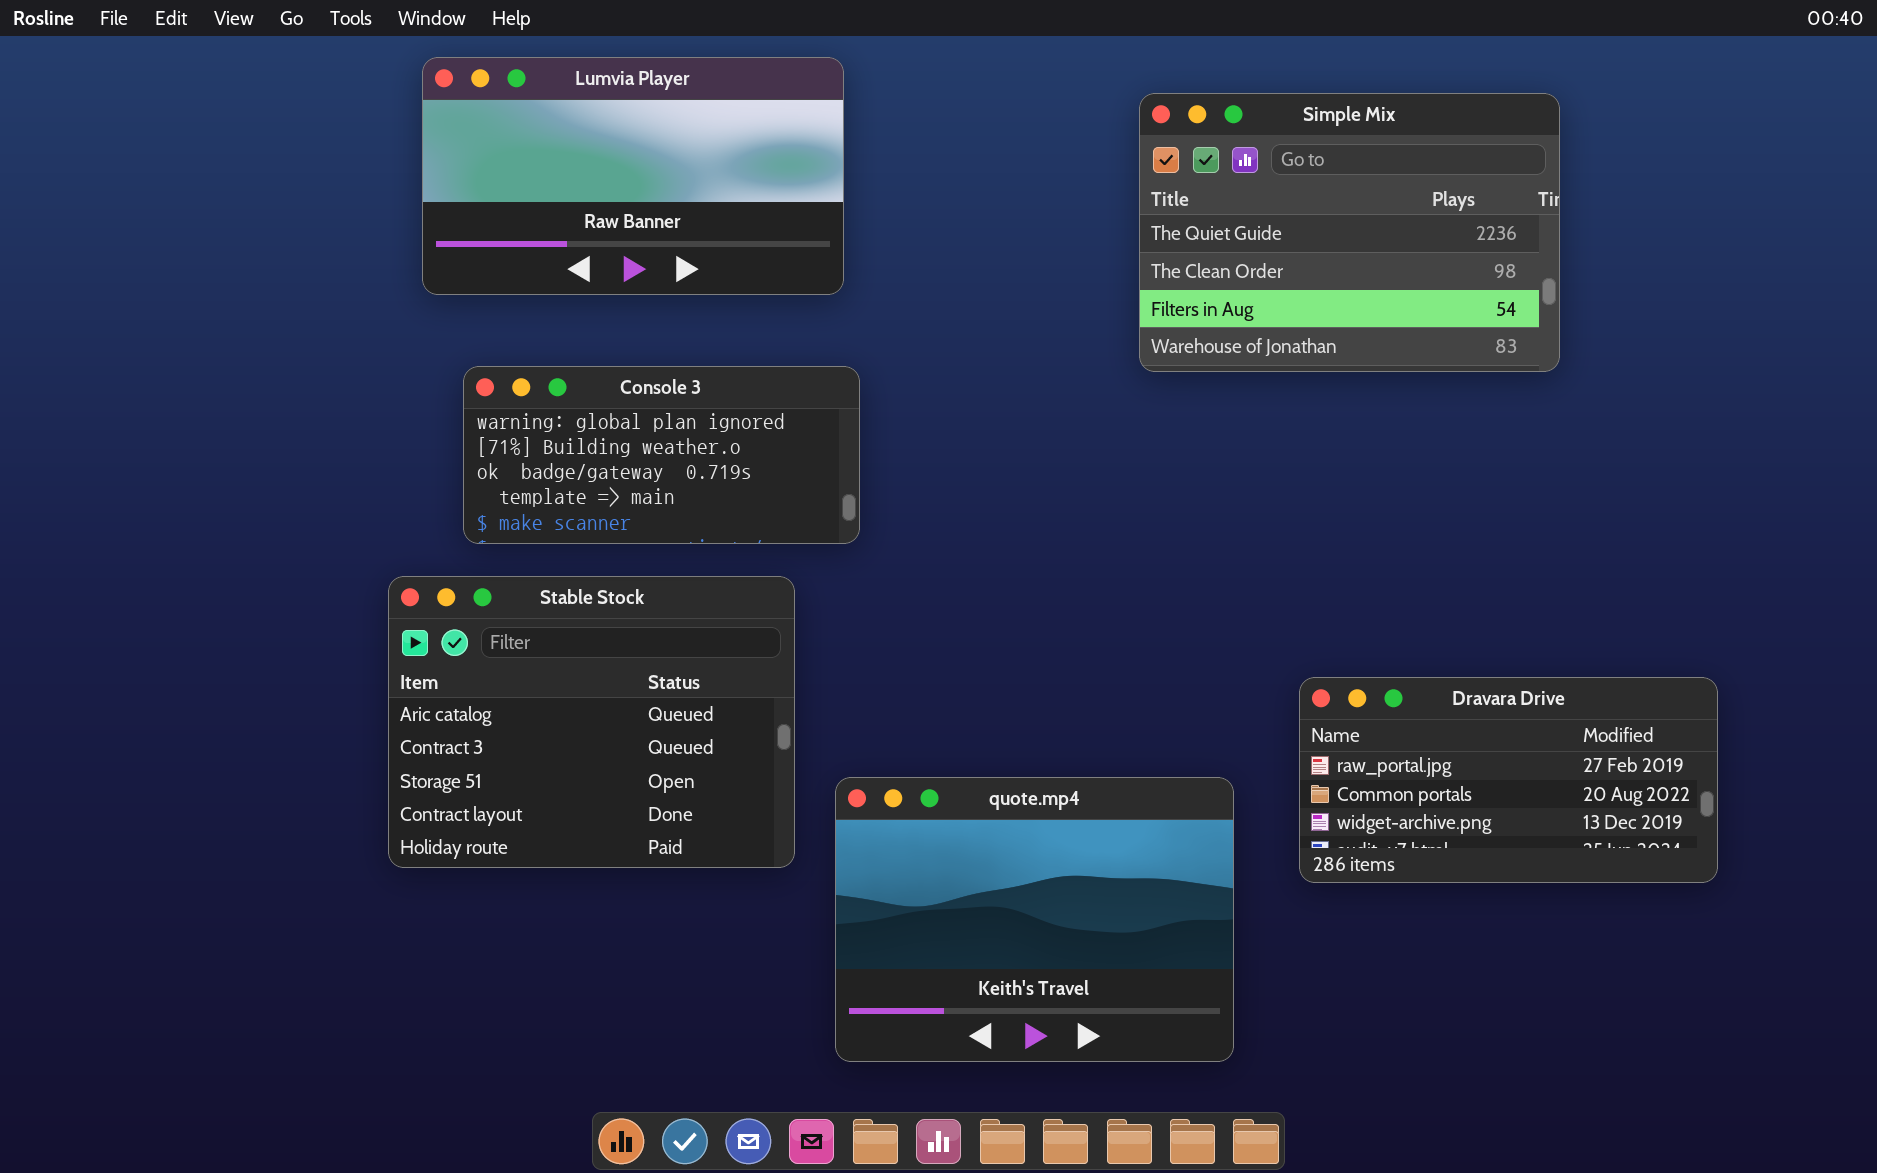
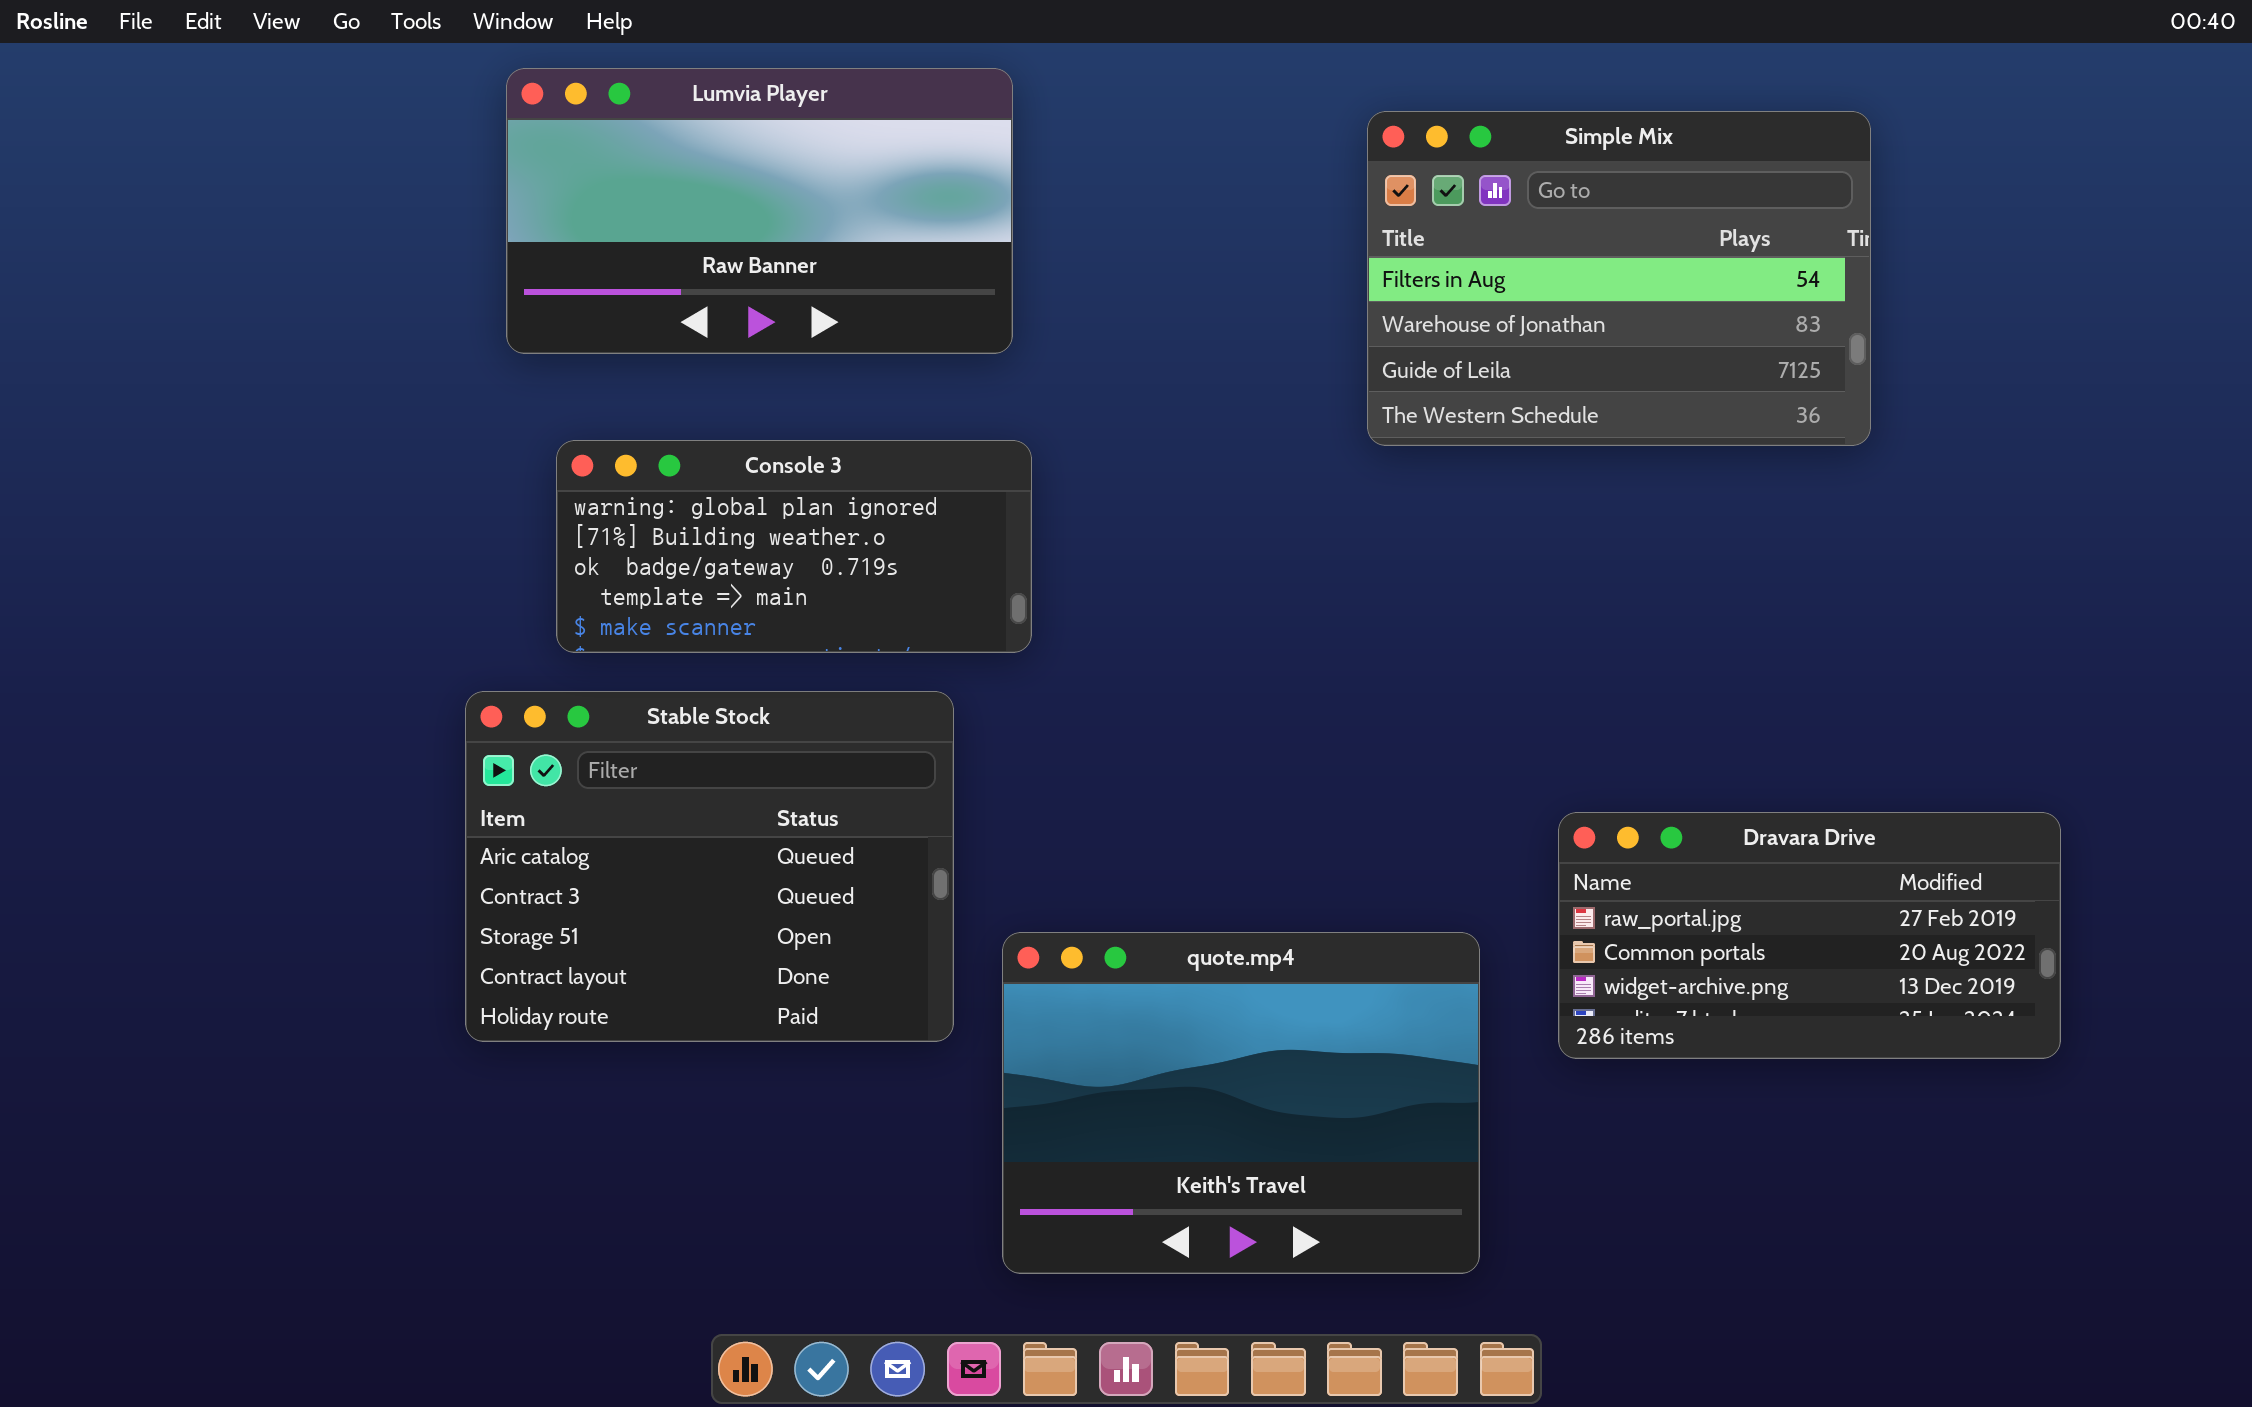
Simple Mix: [1139,93,1560,372] -> [1367,111,1871,446], scrolled down 2 rows

